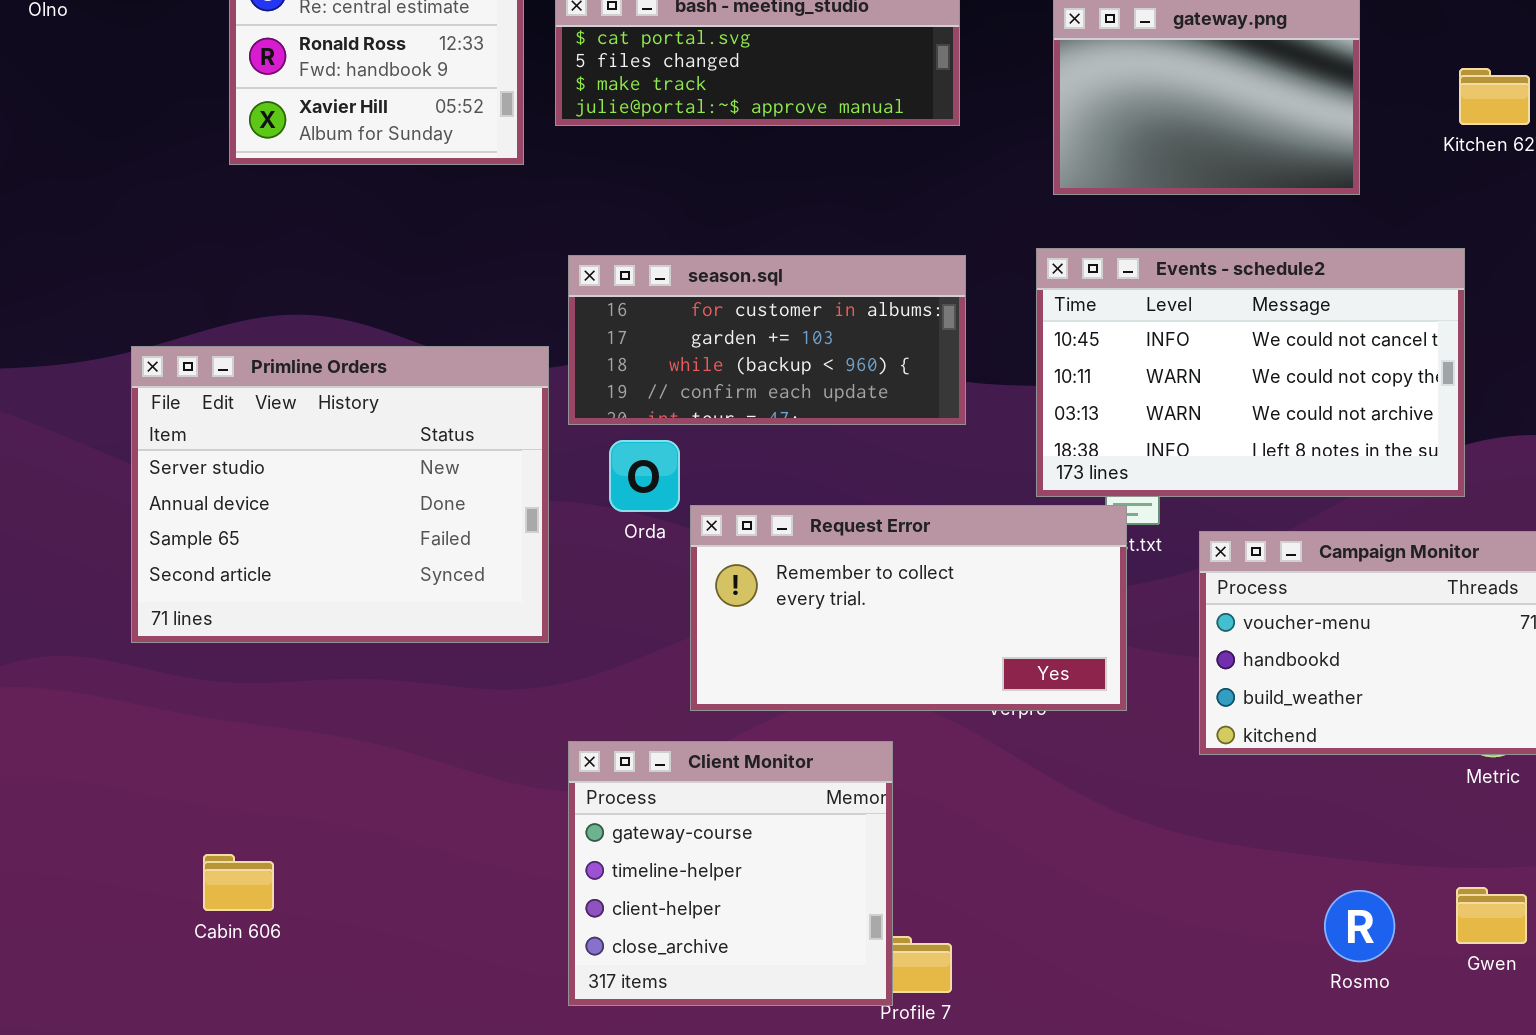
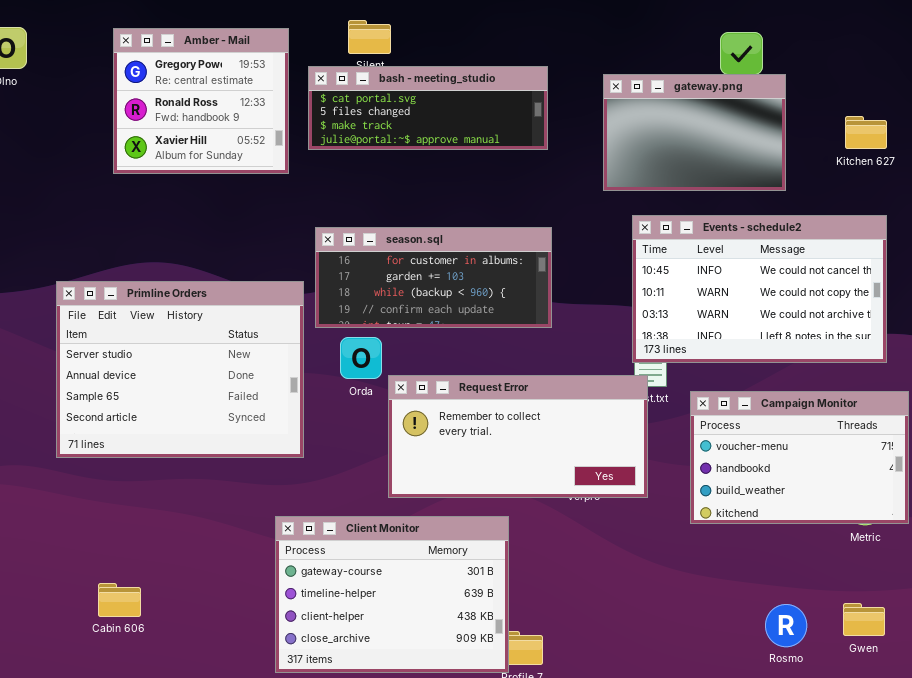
Events - schedule2: [1036,248,1465,497] -> [632,215,887,363], moved
Client Monitor: [568,741,893,1006] -> [275,516,509,673], resized

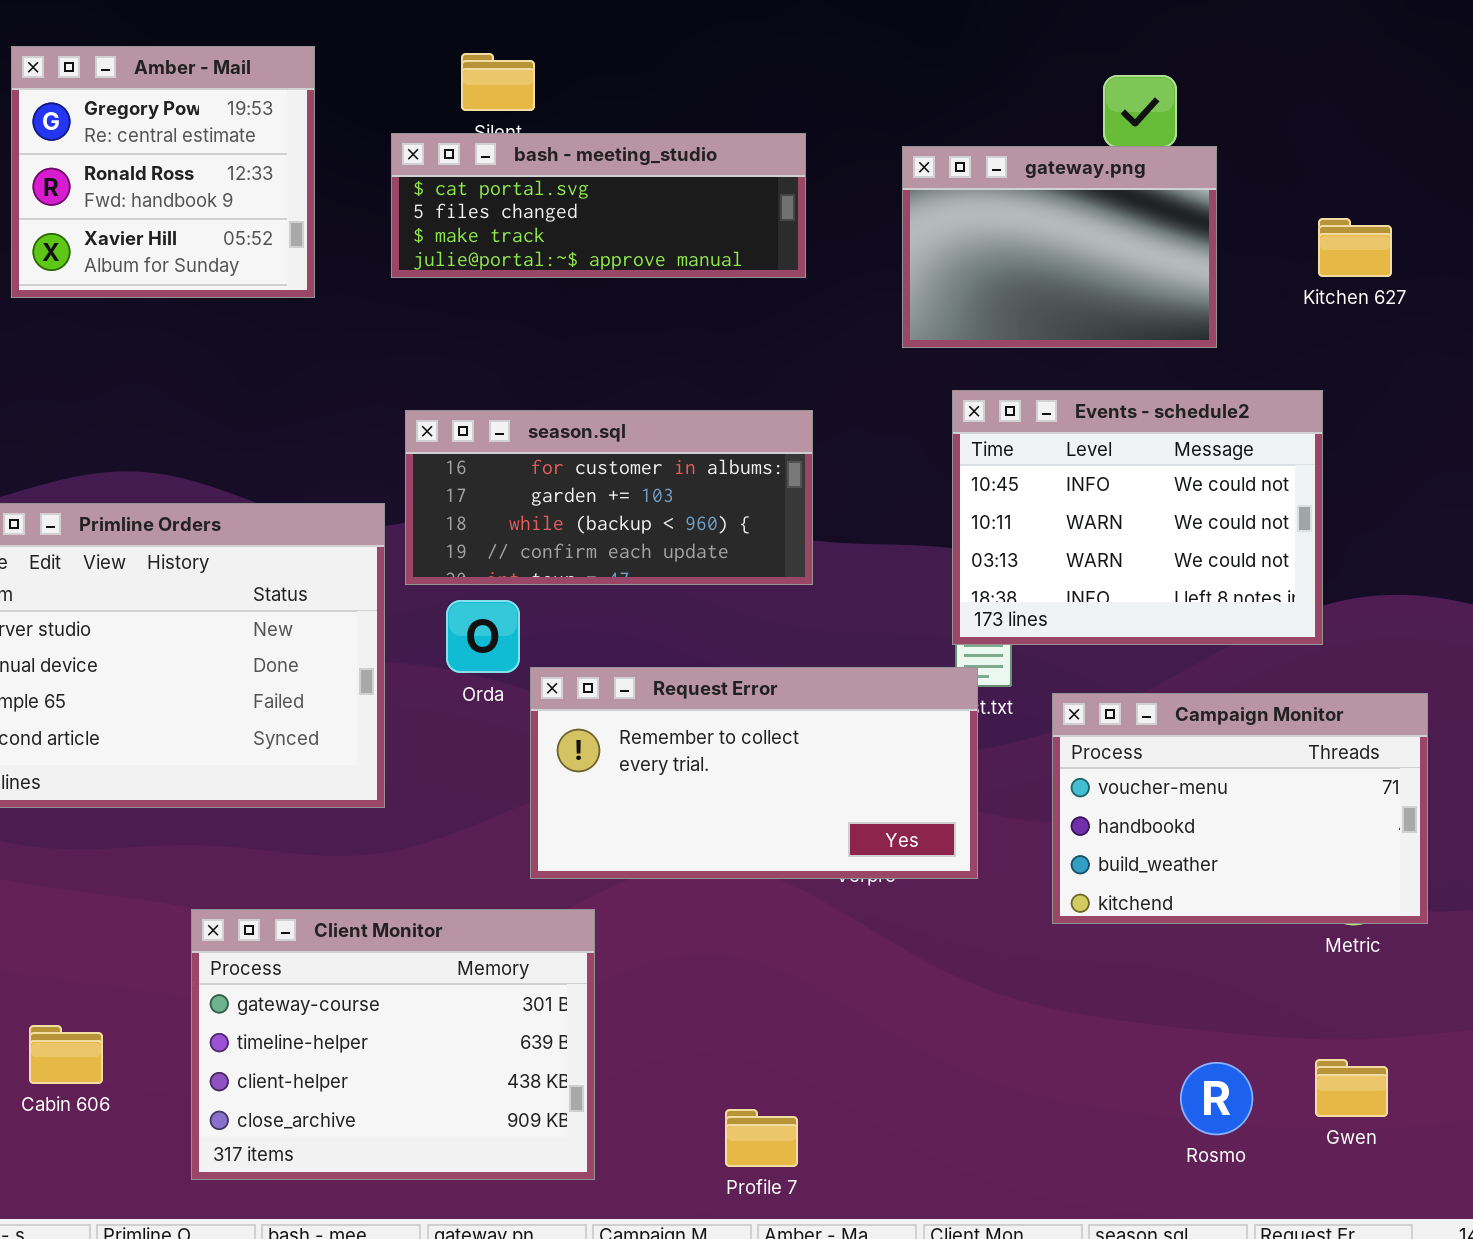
Amber - Mail: [113,28,289,174] -> [11,46,315,298], moved
Events - schedule2: [632,215,887,363] -> [952,390,1323,645], resized
Client Monitor: [275,516,509,673] -> [191,909,595,1180], moved

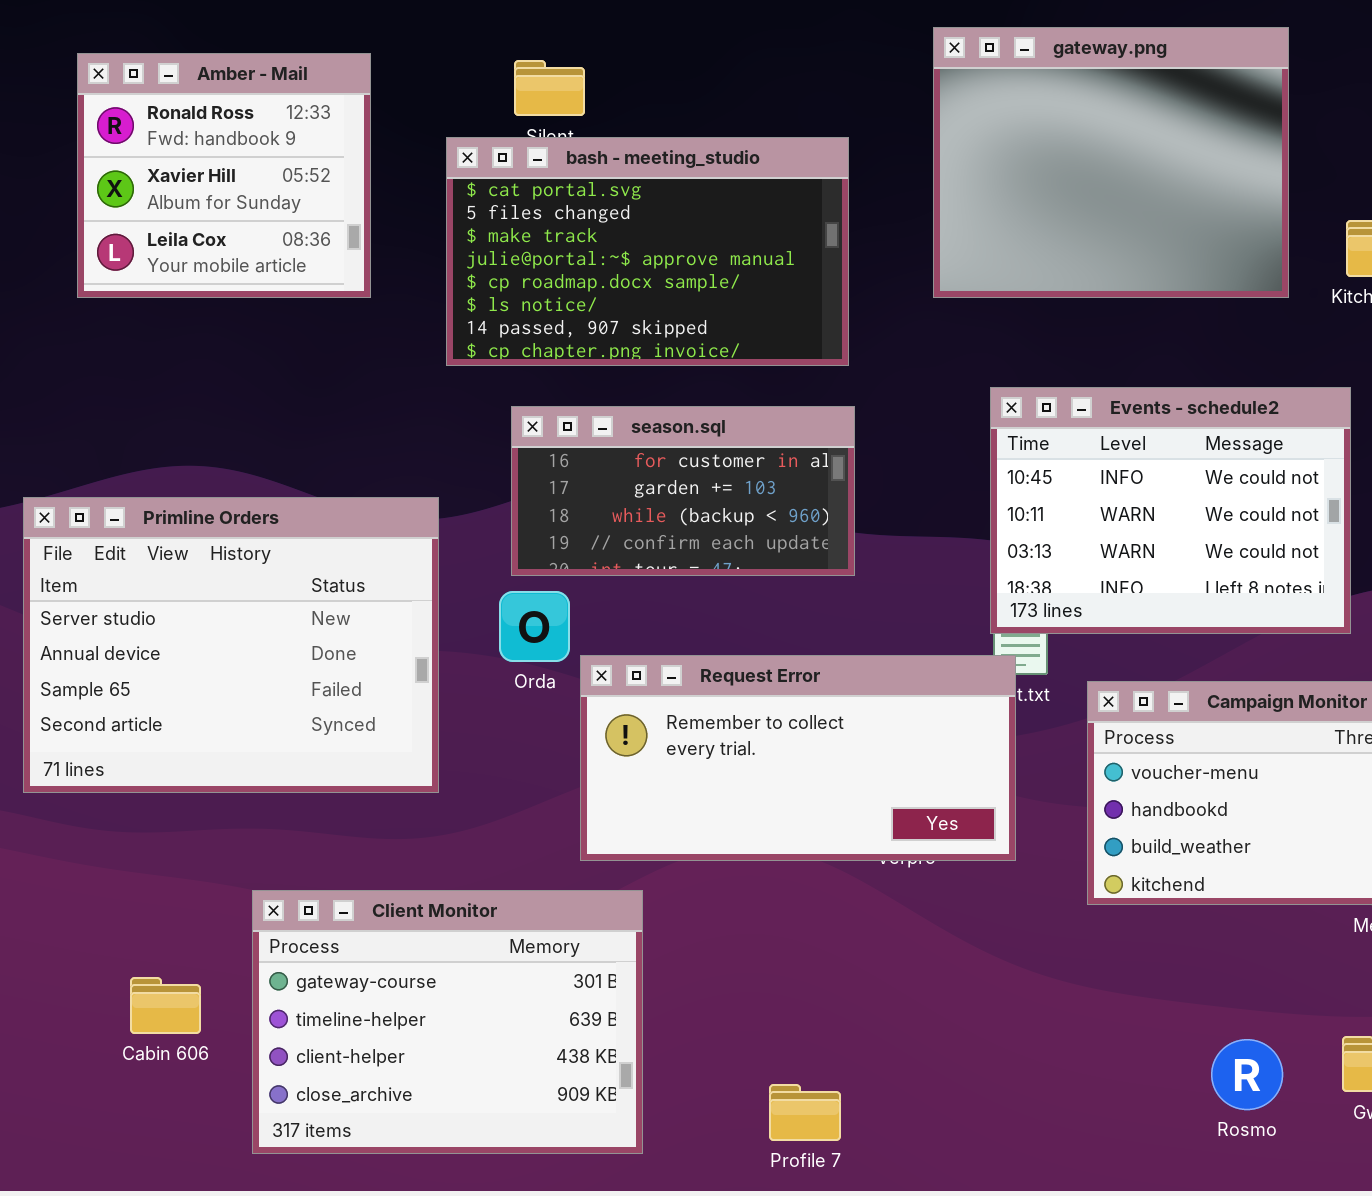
Amber - Mail: [11,46,315,298] -> [77,53,371,298], scrolled down 1 row
bash - meeting_studio: [391,133,806,278] -> [446,137,849,366], resized
gateway.png: [902,146,1217,348] -> [933,27,1289,298], moved, resized
season.sql: [405,410,813,585] -> [511,406,855,576], resized
Cabin 606: [29,1025,103,1084] -> [130,977,201,1034], moved

